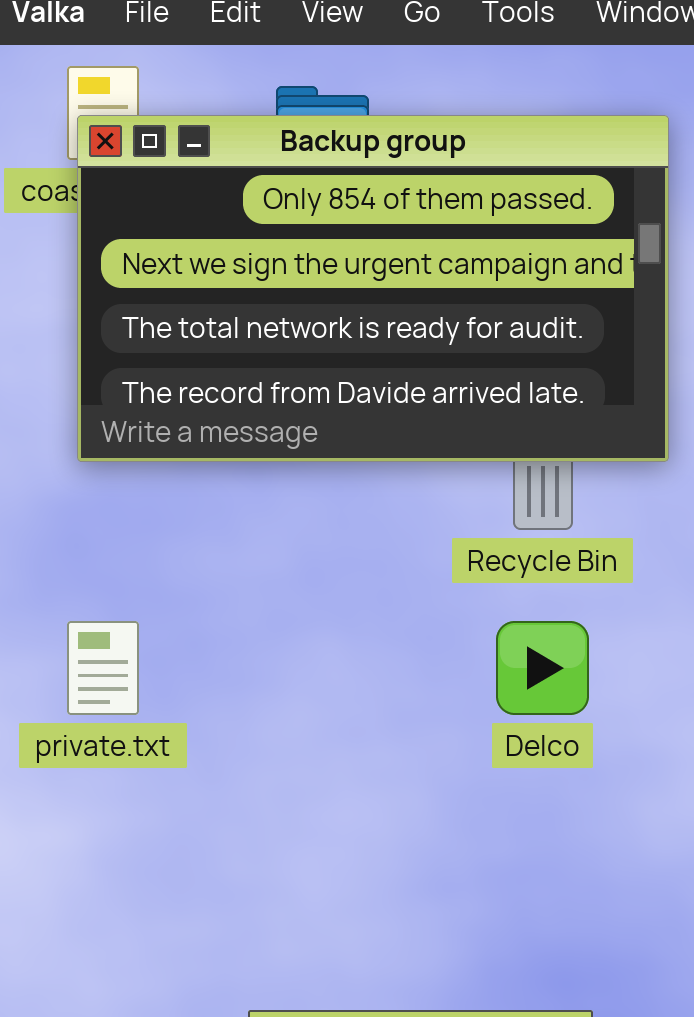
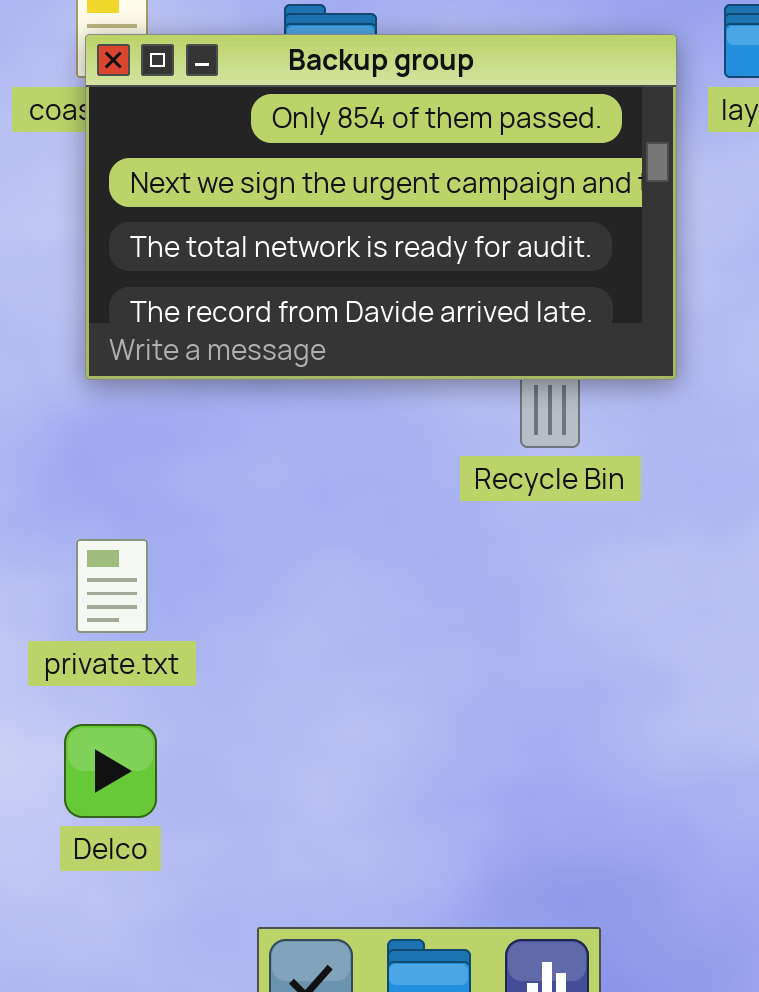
Delco: [496,621,589,715] -> [64,724,157,818], moved

